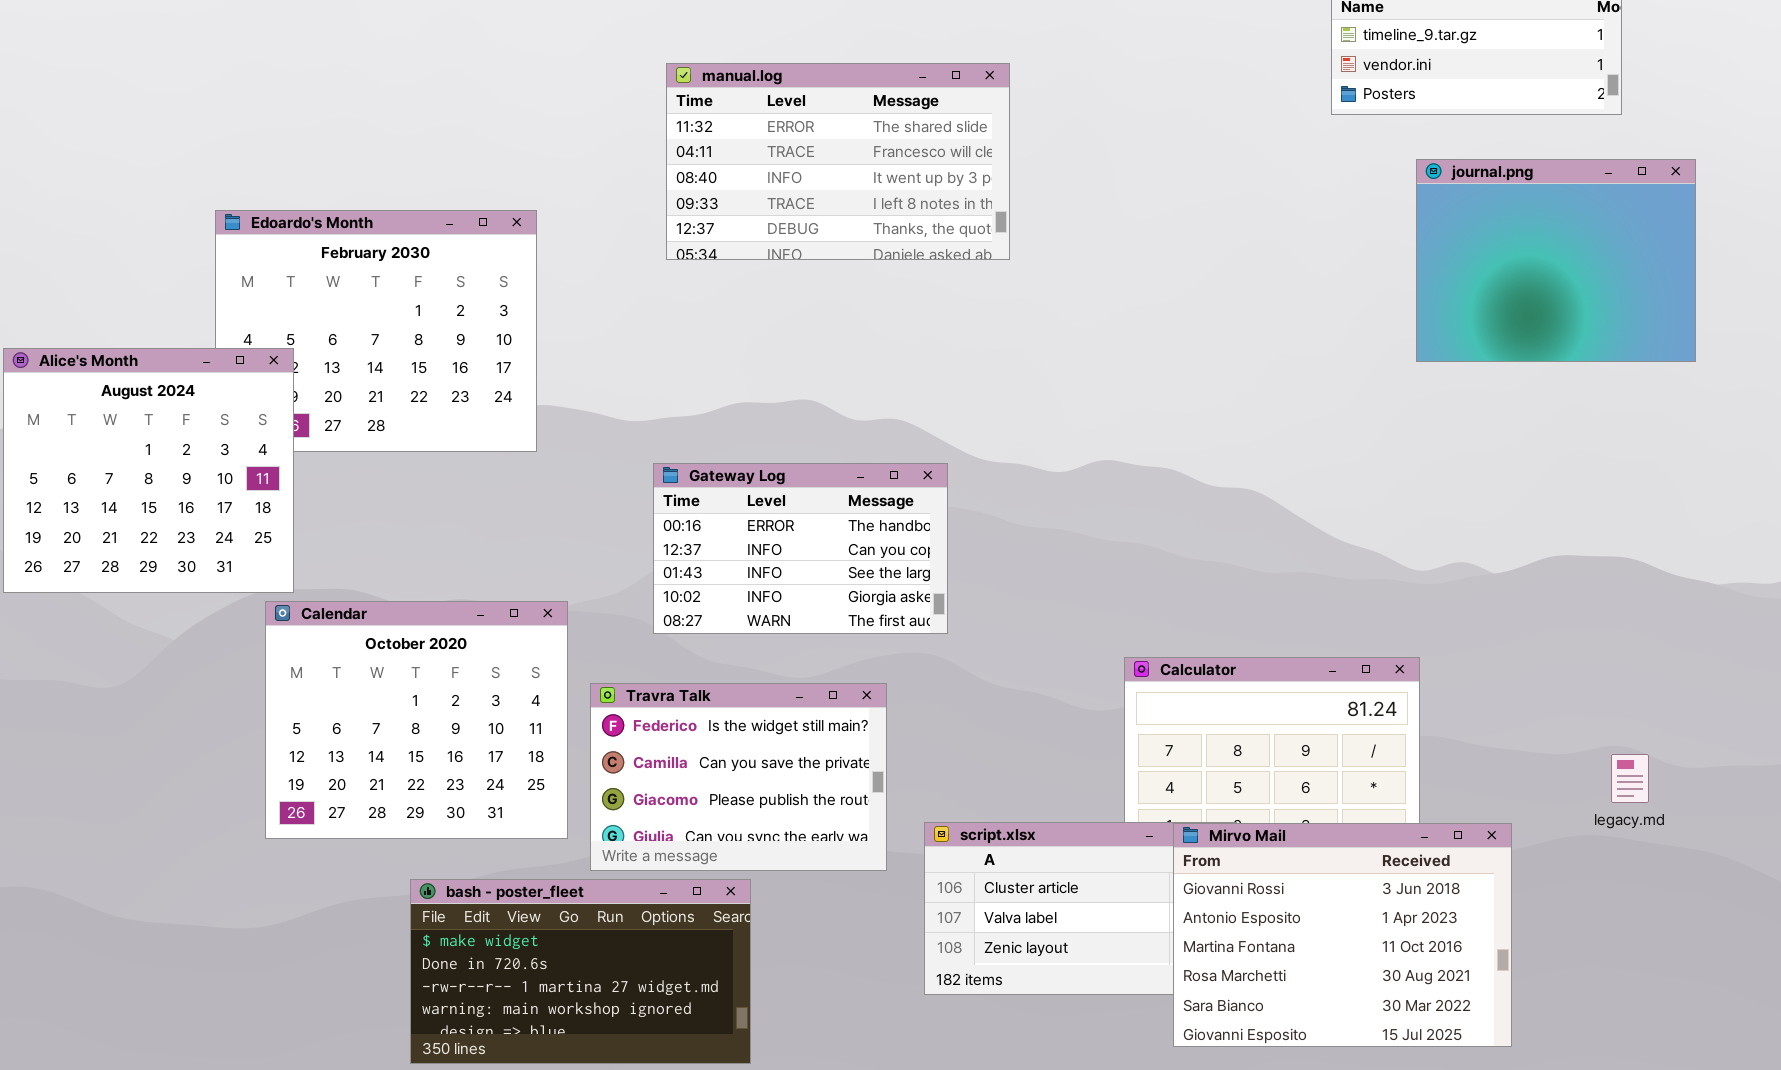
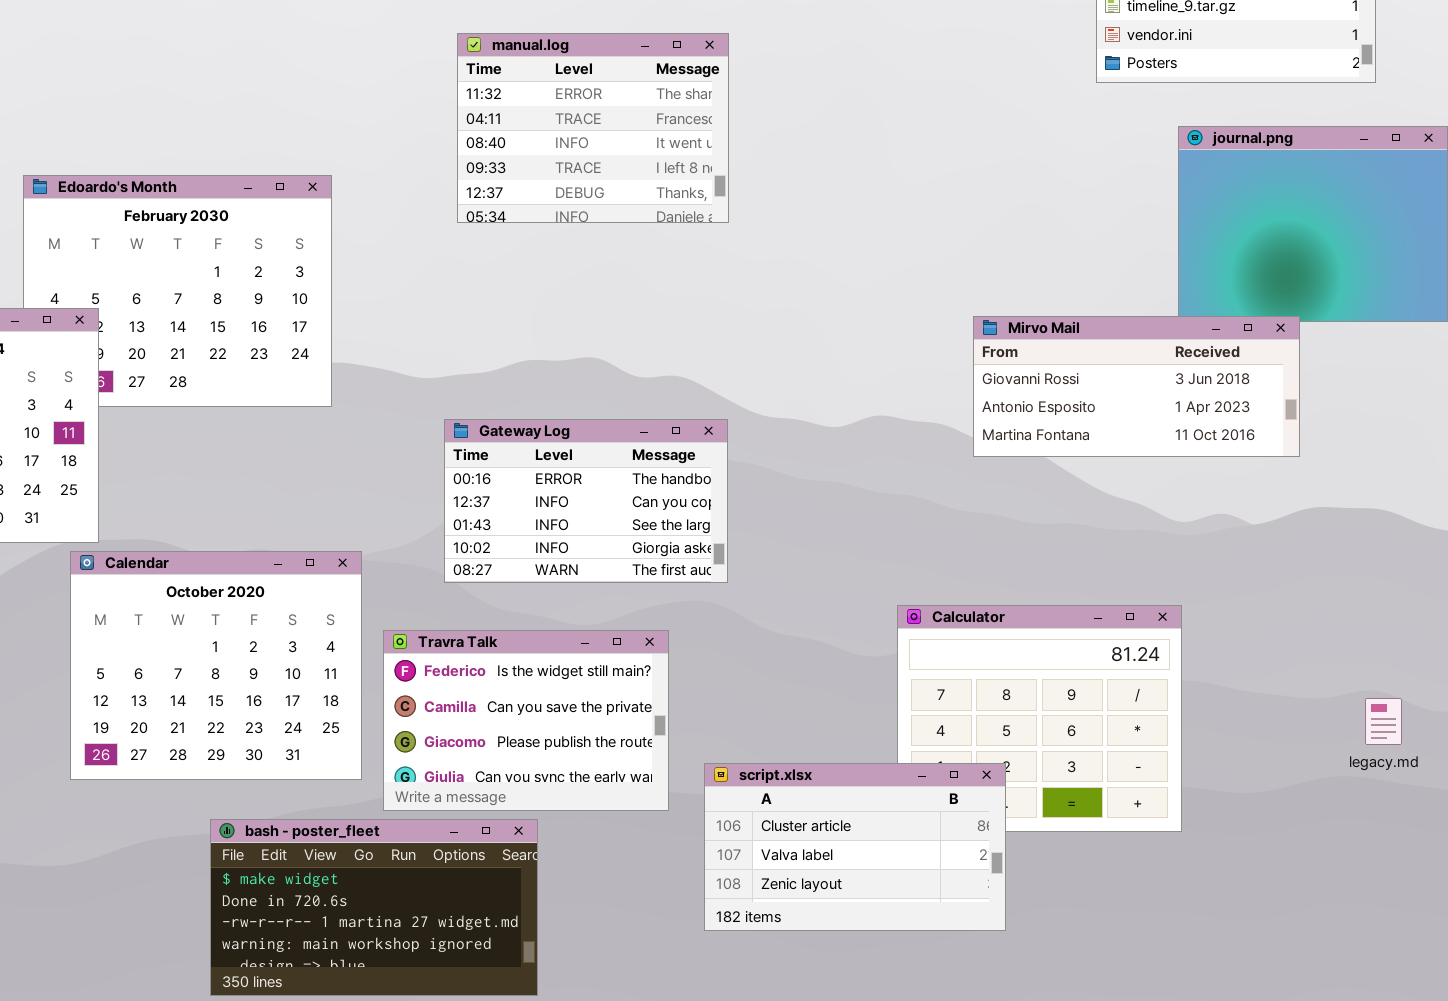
manual.log: [666,63,1010,260] -> [457,33,729,223], resized
Mirvo Mail: [1173,823,1512,1047] -> [973,316,1300,457], moved, resized

